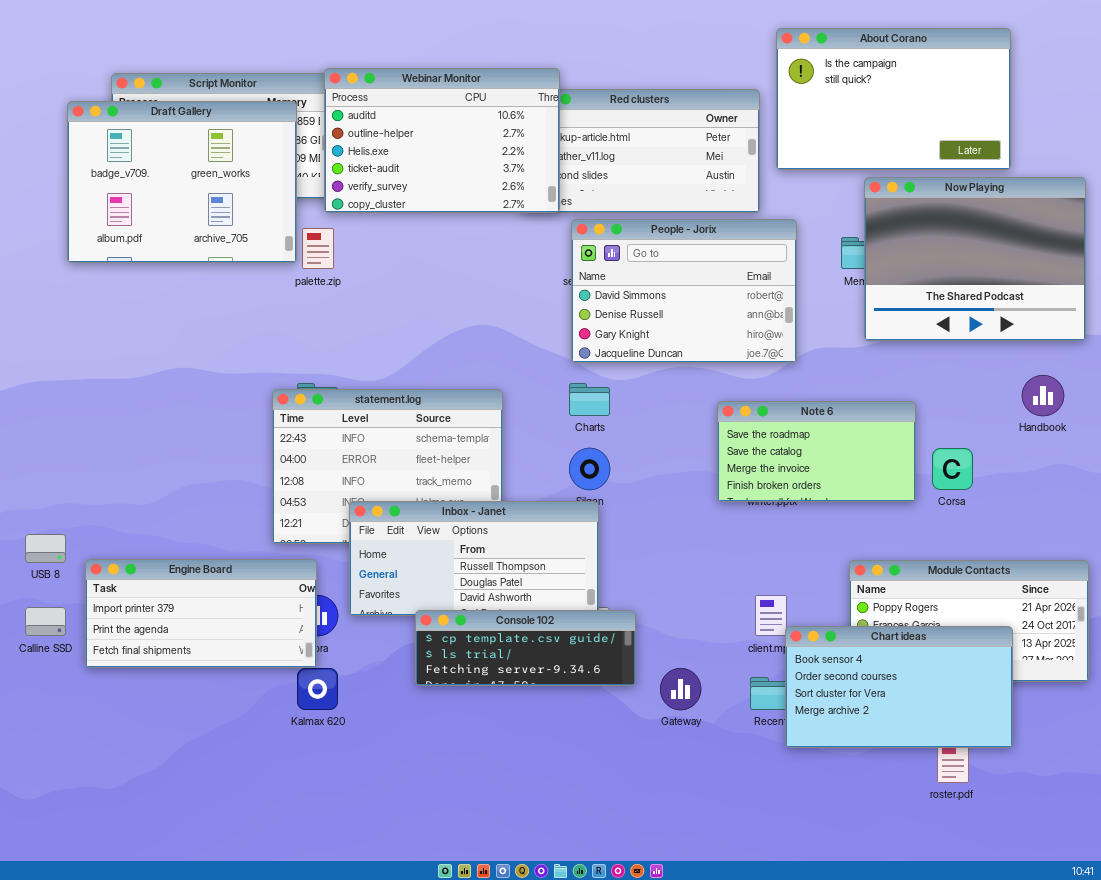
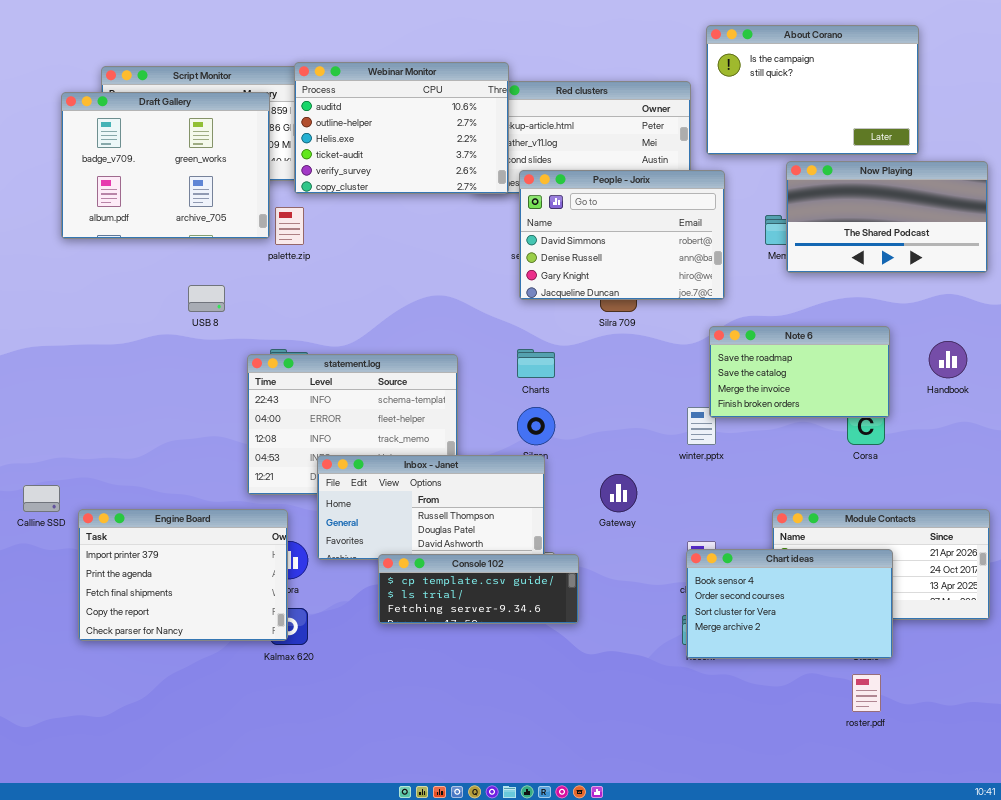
Now Playing: [864,177,1086,341] -> [786,161,988,273], resized
People - Jorix: [571,219,797,363] -> [519,170,725,300], moved
Note 6: [717,401,916,502] -> [709,326,890,418], moved
USB 8: [25,534,66,563] -> [188,285,225,312], moved
Engine Board: [85,559,317,668] -> [78,509,288,641], resized
Calline SSD: [25,607,66,636] -> [23,485,60,512], moved
Chart ideas: [785,626,1013,748] -> [686,549,893,659], moved
Gateway: [660,668,701,710] -> [600,474,637,512], moved

